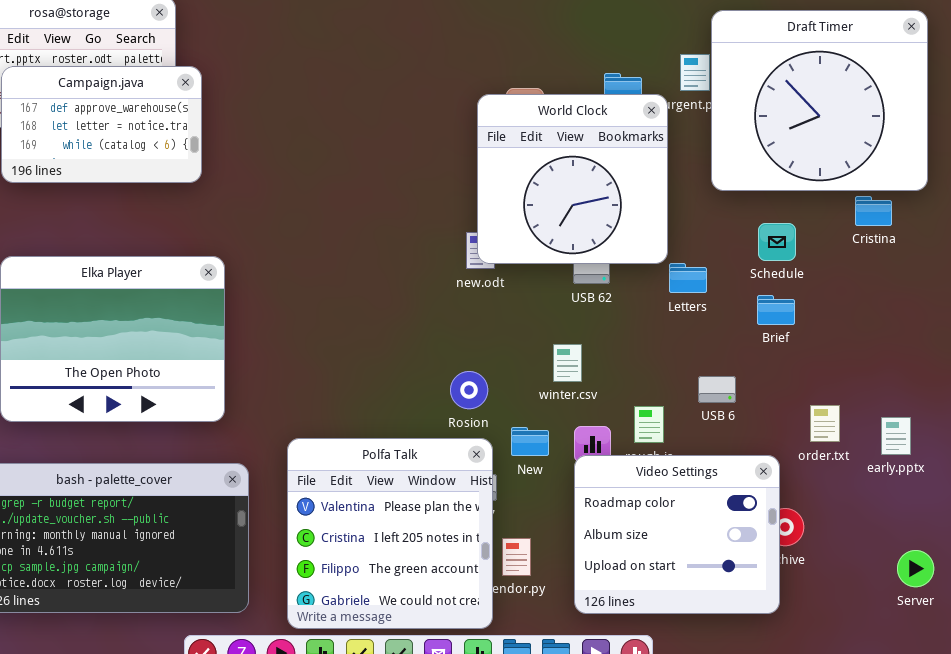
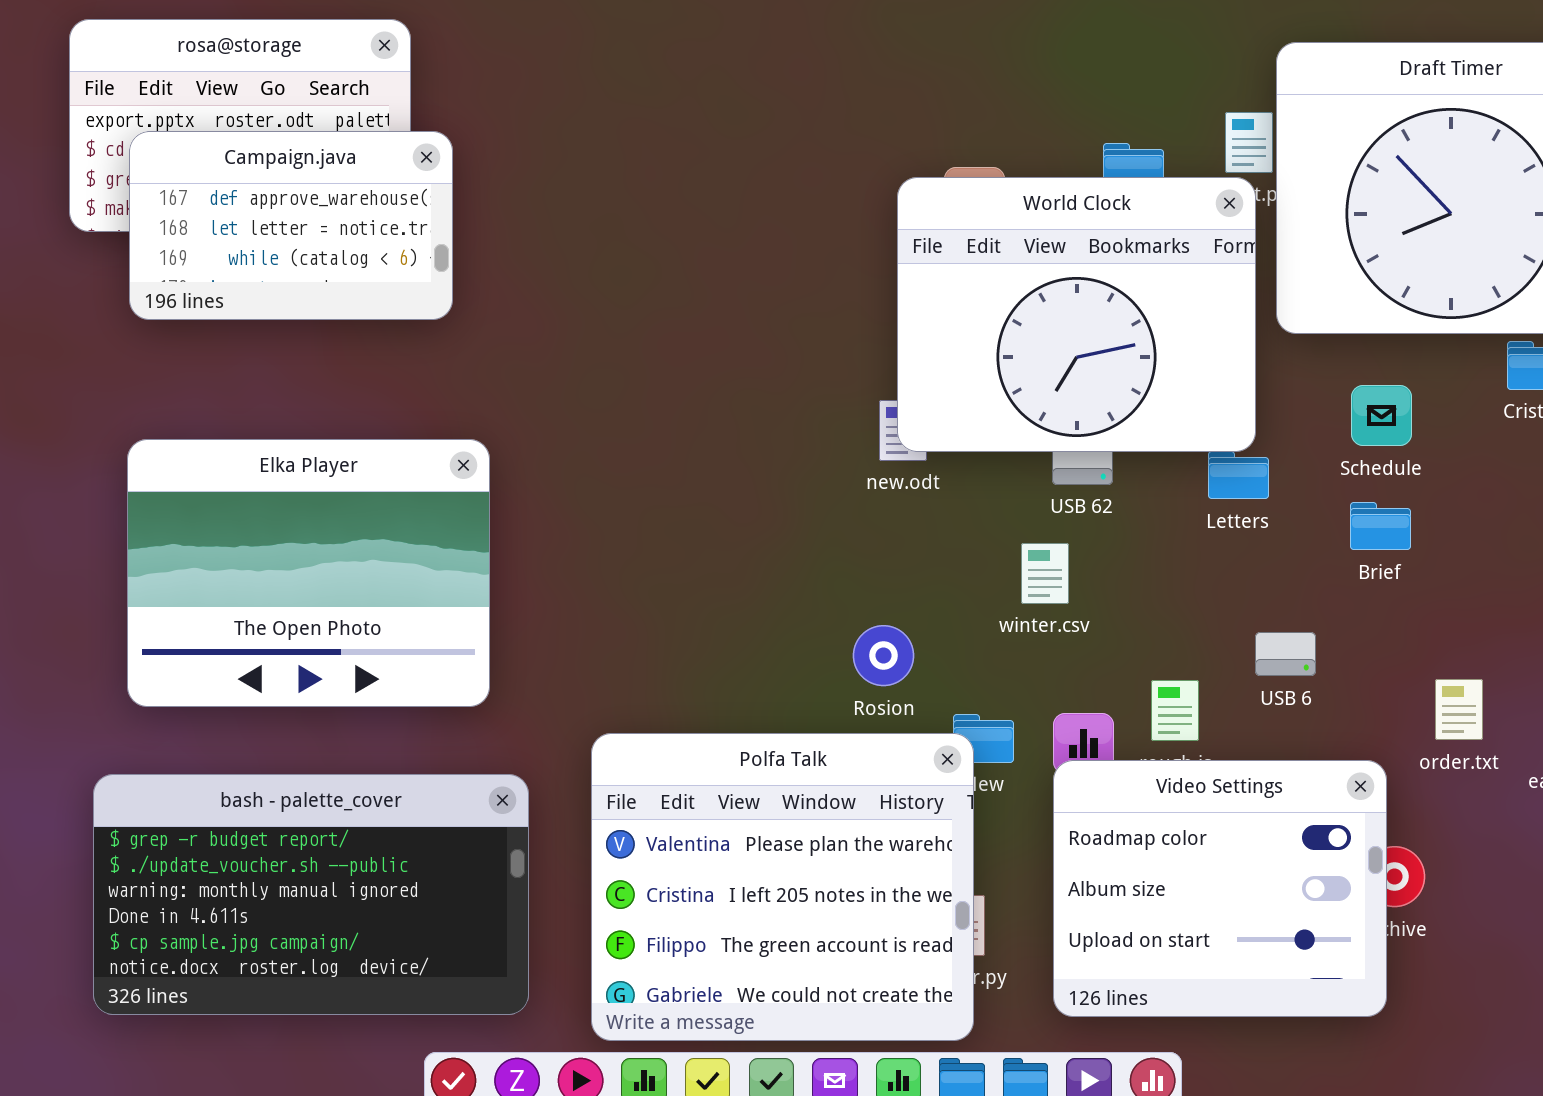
World Clock: [477,94,668,264] -> [897,177,1256,452], resized
winter.csv: [553,344,582,382] -> [1021,543,1069,604], moved
Polfa Talk: [287,438,493,629] -> [591,733,974,1041], resized

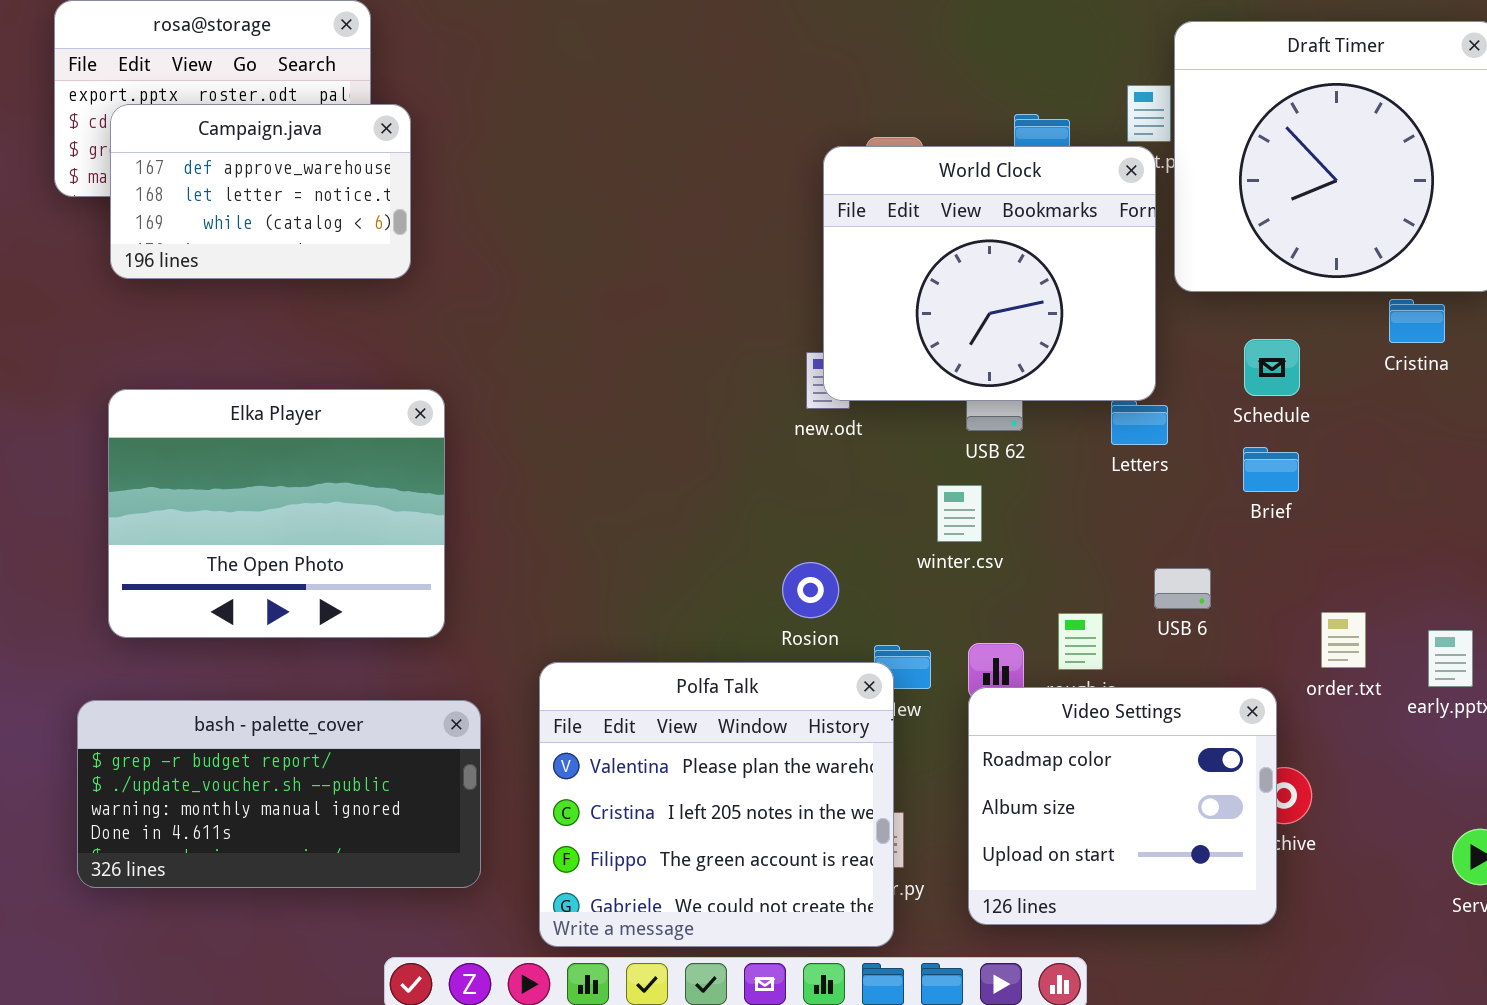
bash - palette_cover: [93,774,529,1015] -> [77,700,481,888], resized

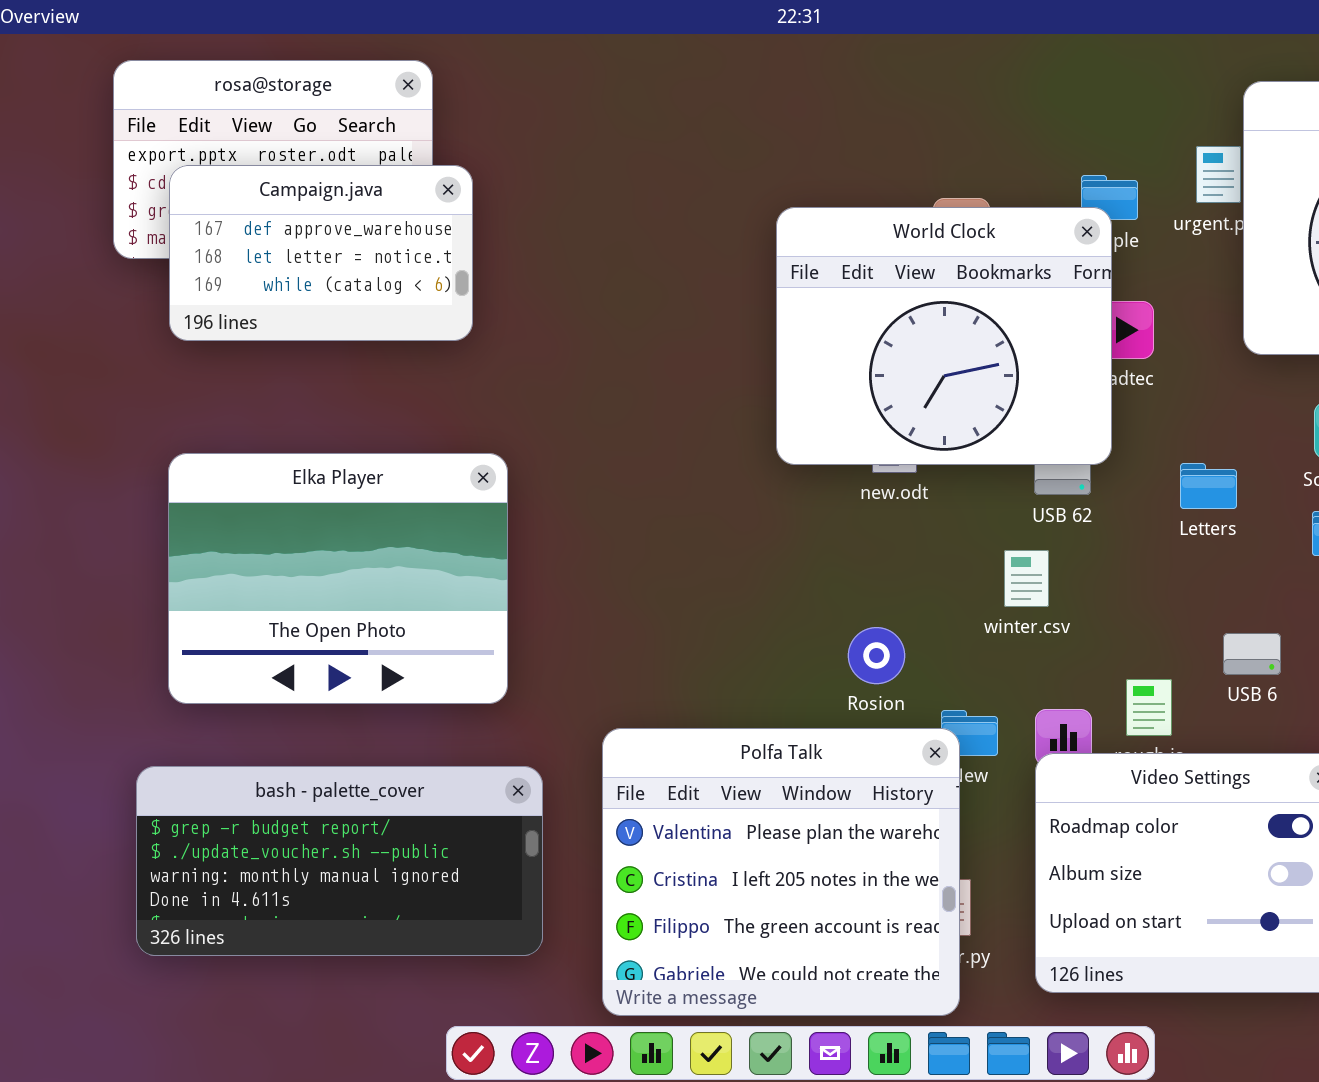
World Clock: [823,146,1156,401] -> [776,207,1112,465], moved

